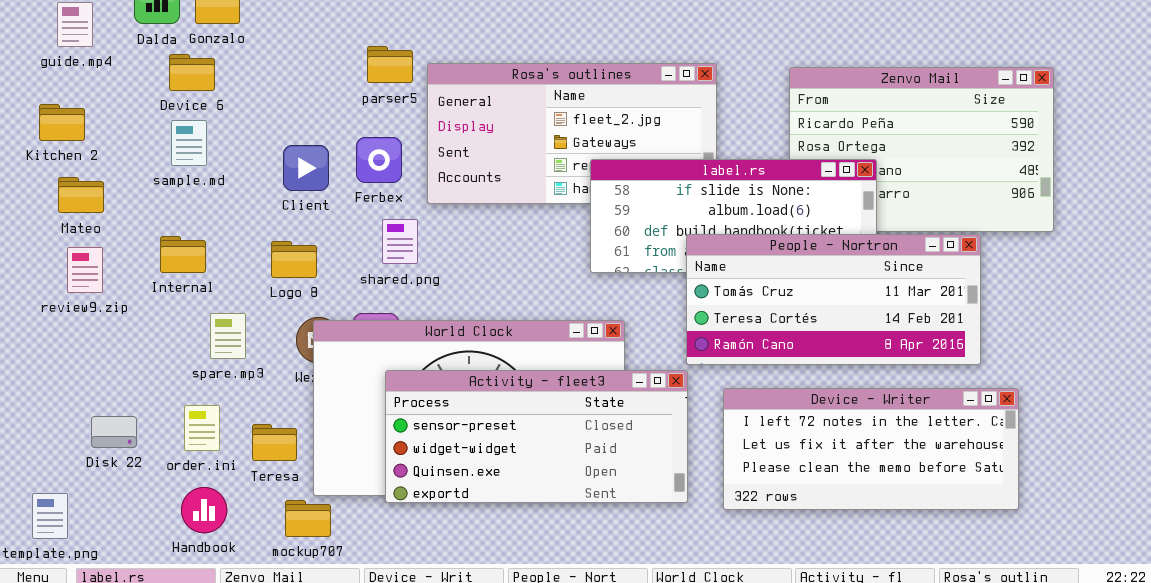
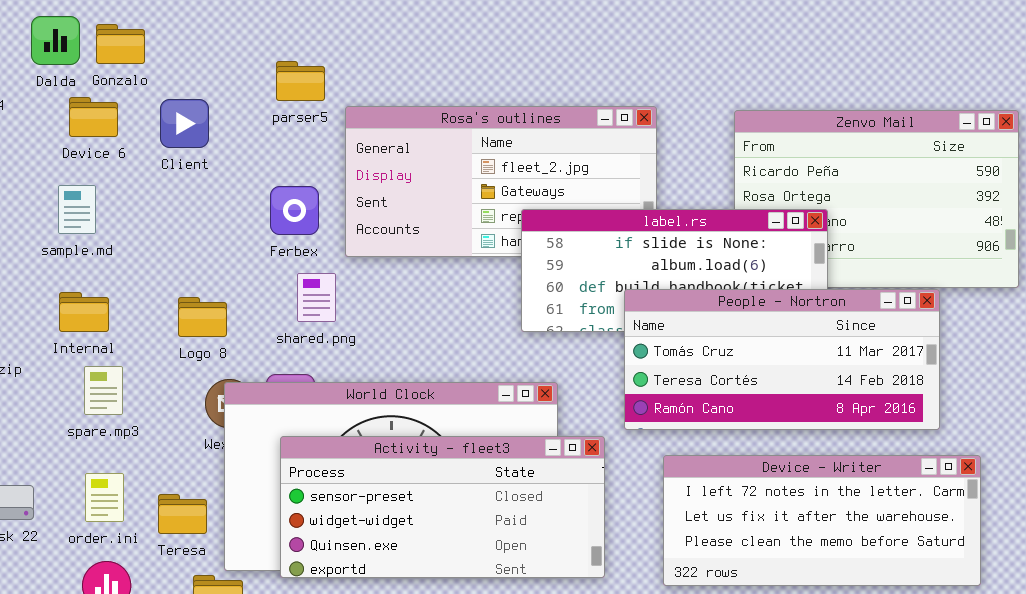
parser5: [367,46,413,83] -> [276,61,325,101], moved
sample.md: [171,120,207,166] -> [58,185,96,234], moved
Client: [283,145,329,191] -> [160,99,209,148], moved
spare.mp3: [210,313,246,359] -> [84,366,123,415], moved
Activity - fleet3: [385,370,688,503] -> [280,436,605,578], moved

